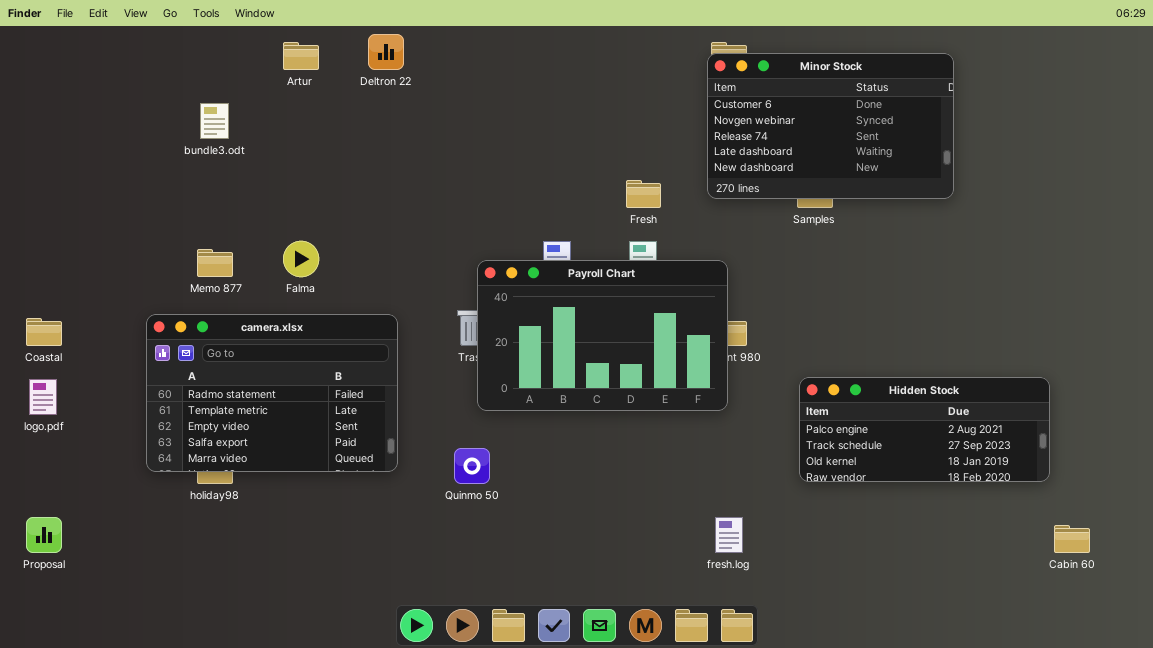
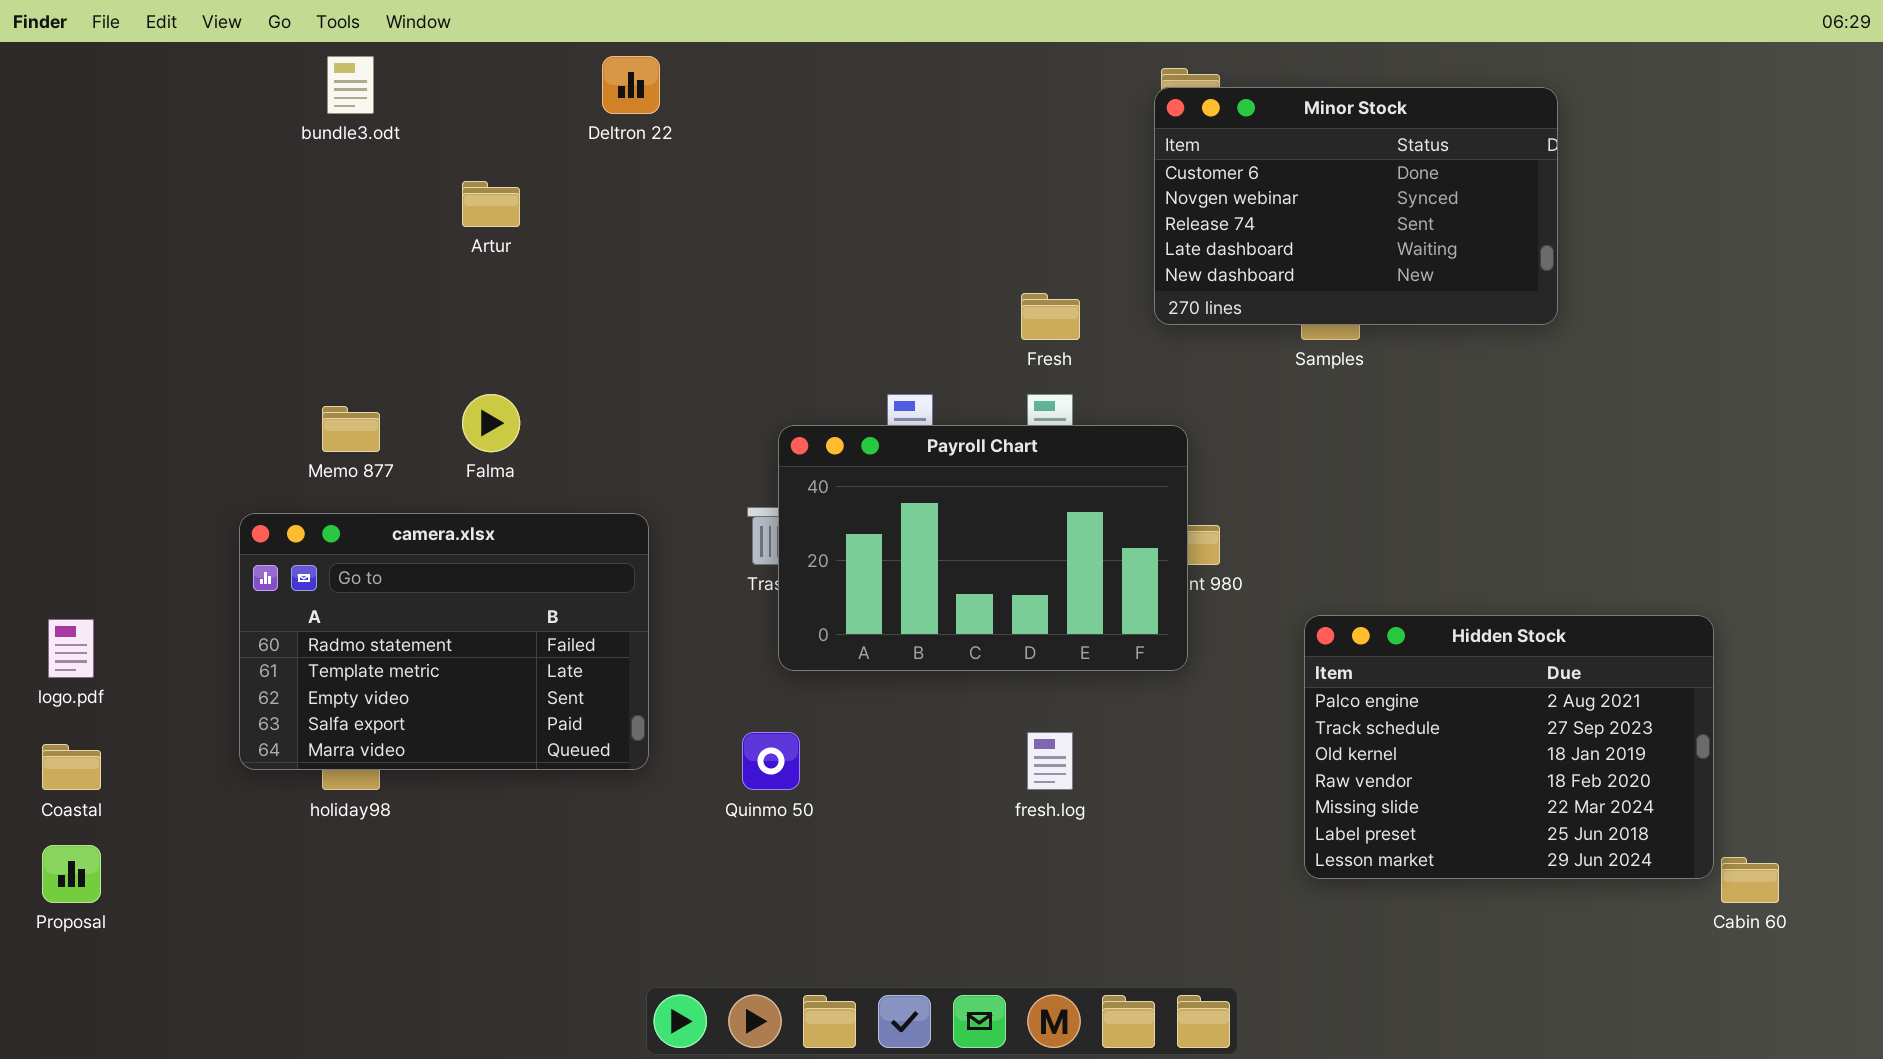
Artur: [283,42,319,70] -> [462,181,520,227], moved
bundle3.odt: [200,103,229,139] -> [327,56,374,114], moved
Coastal: [26,318,62,346] -> [42,744,101,790], moved
Hidden Stock: [799,377,1050,482] -> [1304,615,1714,879], resized
fresh.log: [715,517,743,553] -> [1027,732,1073,790], moved

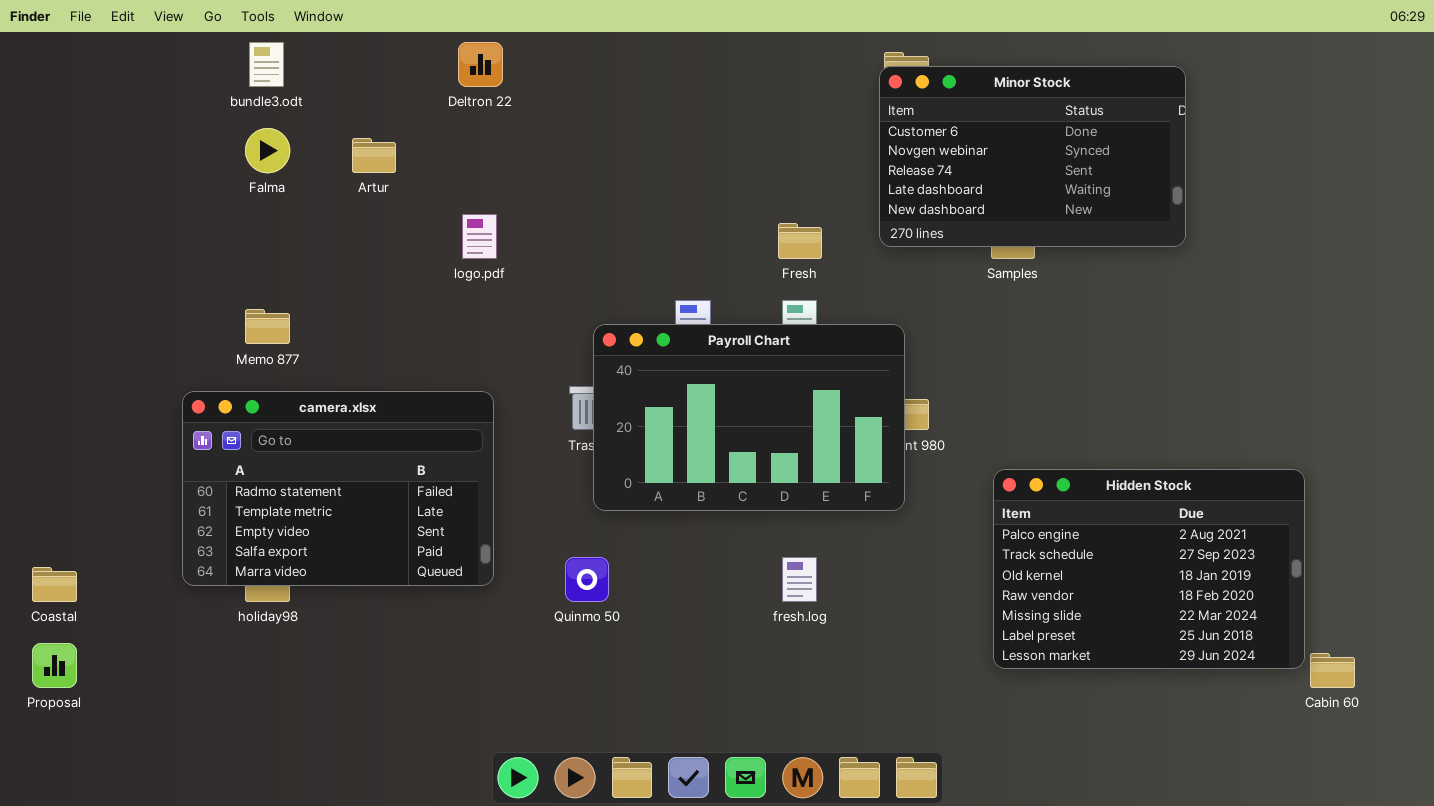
Falma: [462,394,520,452] -> [245,128,290,173], moved
logo.pdf: [48,619,94,678] -> [462,214,497,259], moved

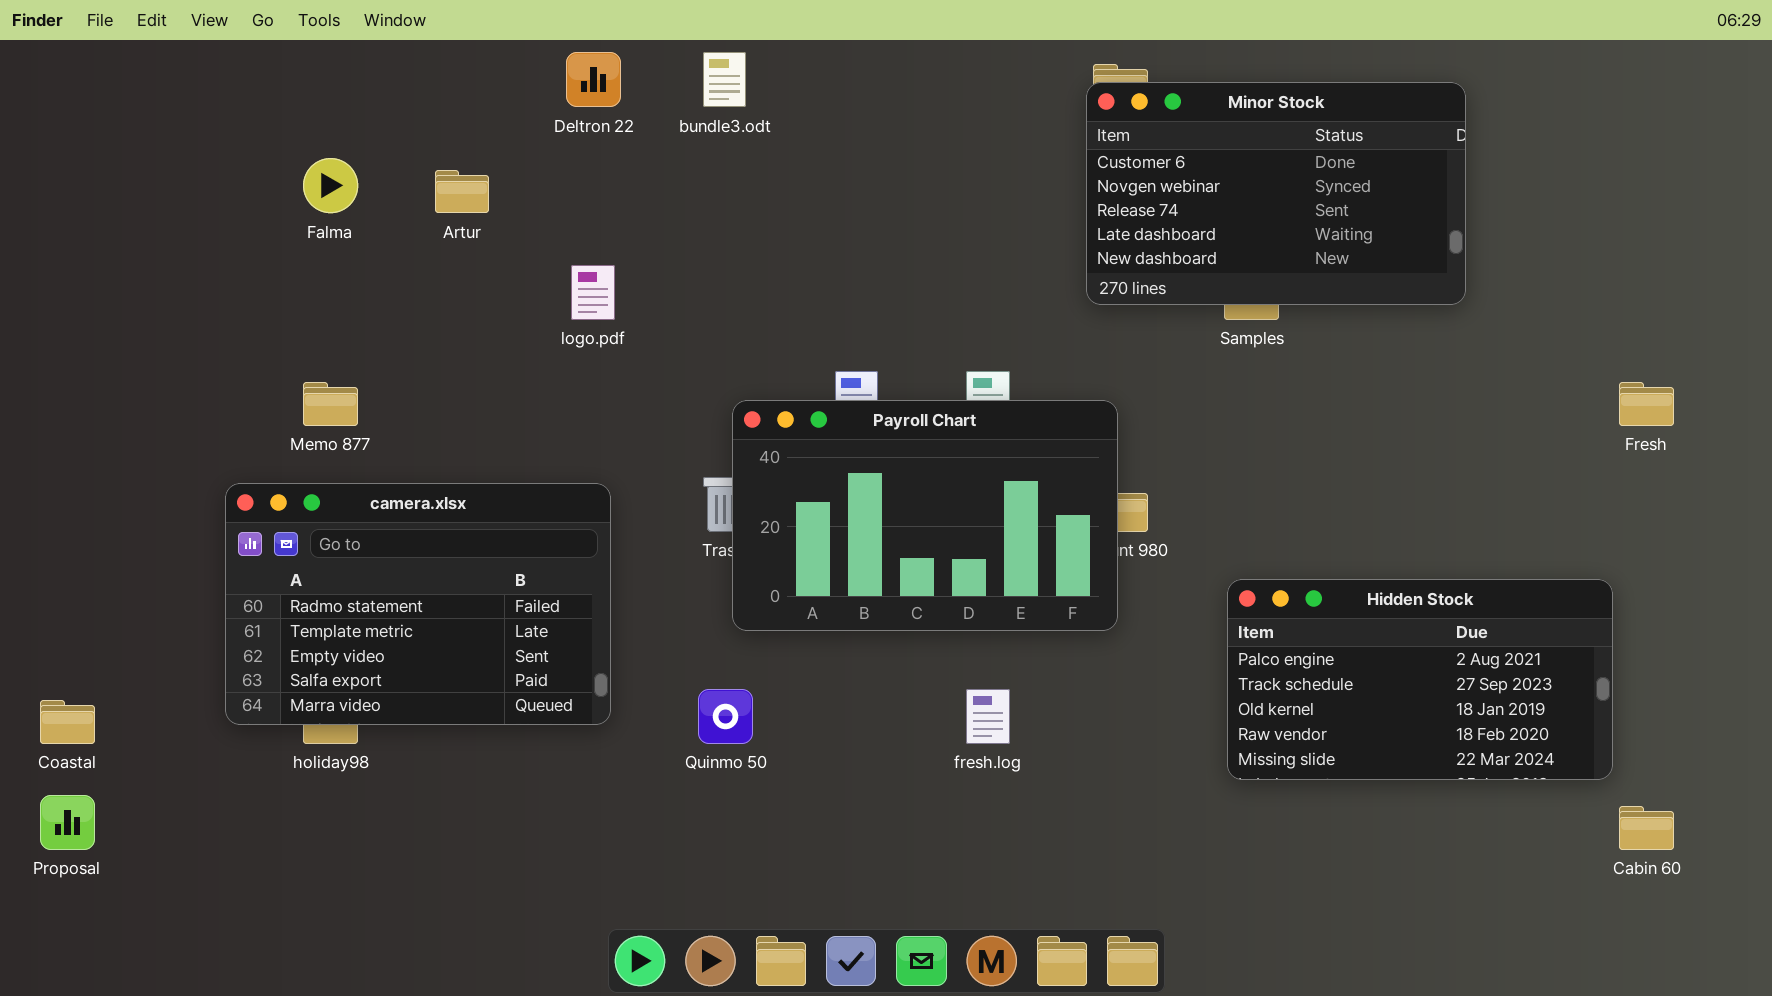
bundle3.odt: [249,42,284,87] -> [703,52,746,107], moved
Fresh: [778,223,822,259] -> [1619,382,1674,426], moved
Hidden Stock: [993,469,1305,669] -> [1227,579,1613,780], resized

